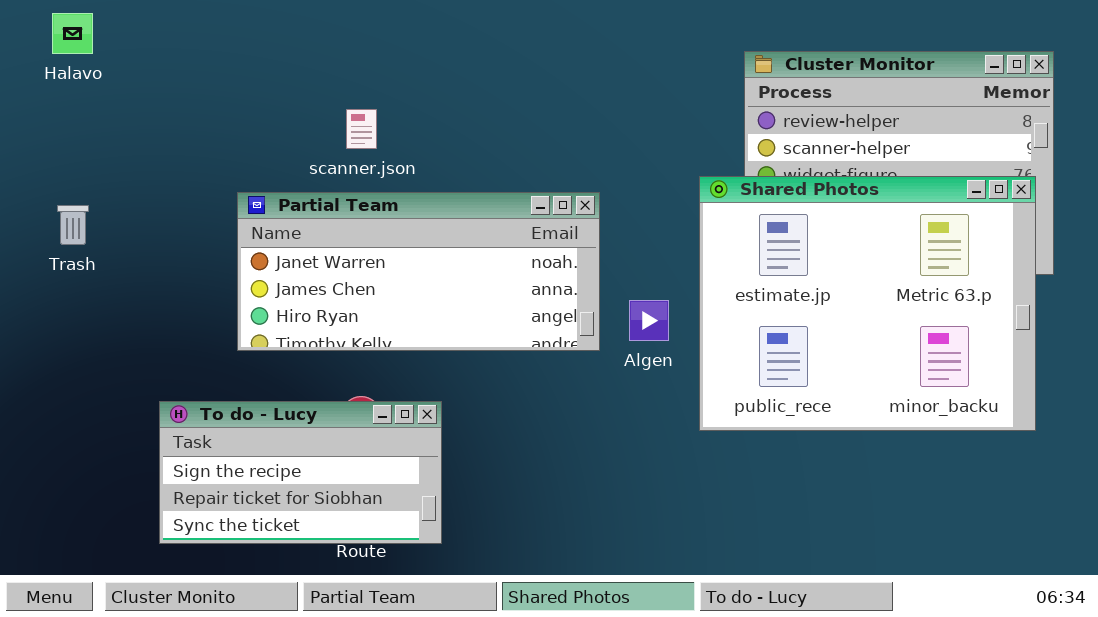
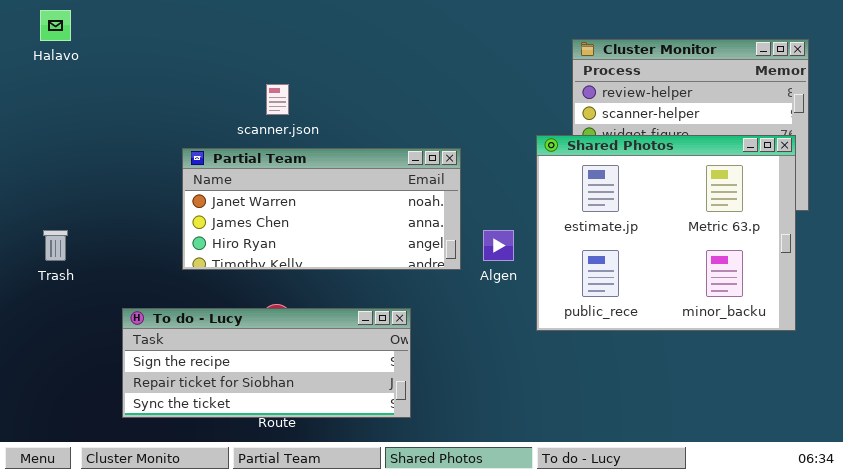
Trash: [57,205,89,245] -> [43,230,68,261], moved
To do - Lucy: [159,401,442,544] -> [122,308,411,418], resized

